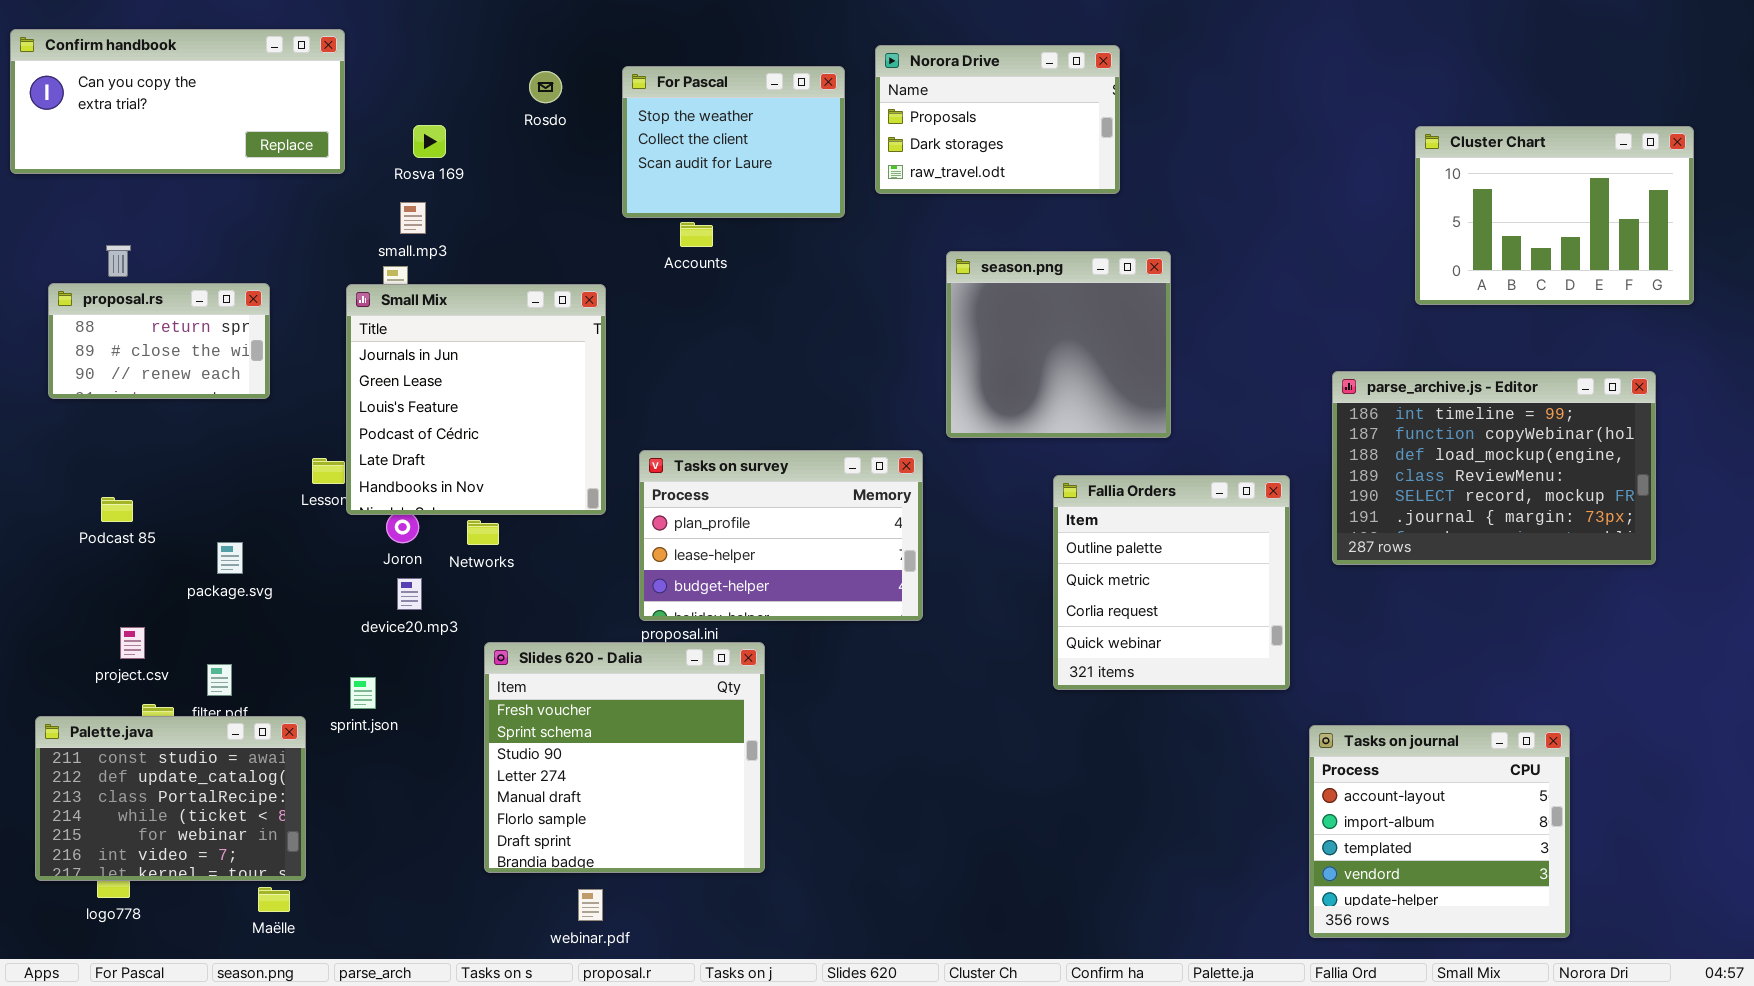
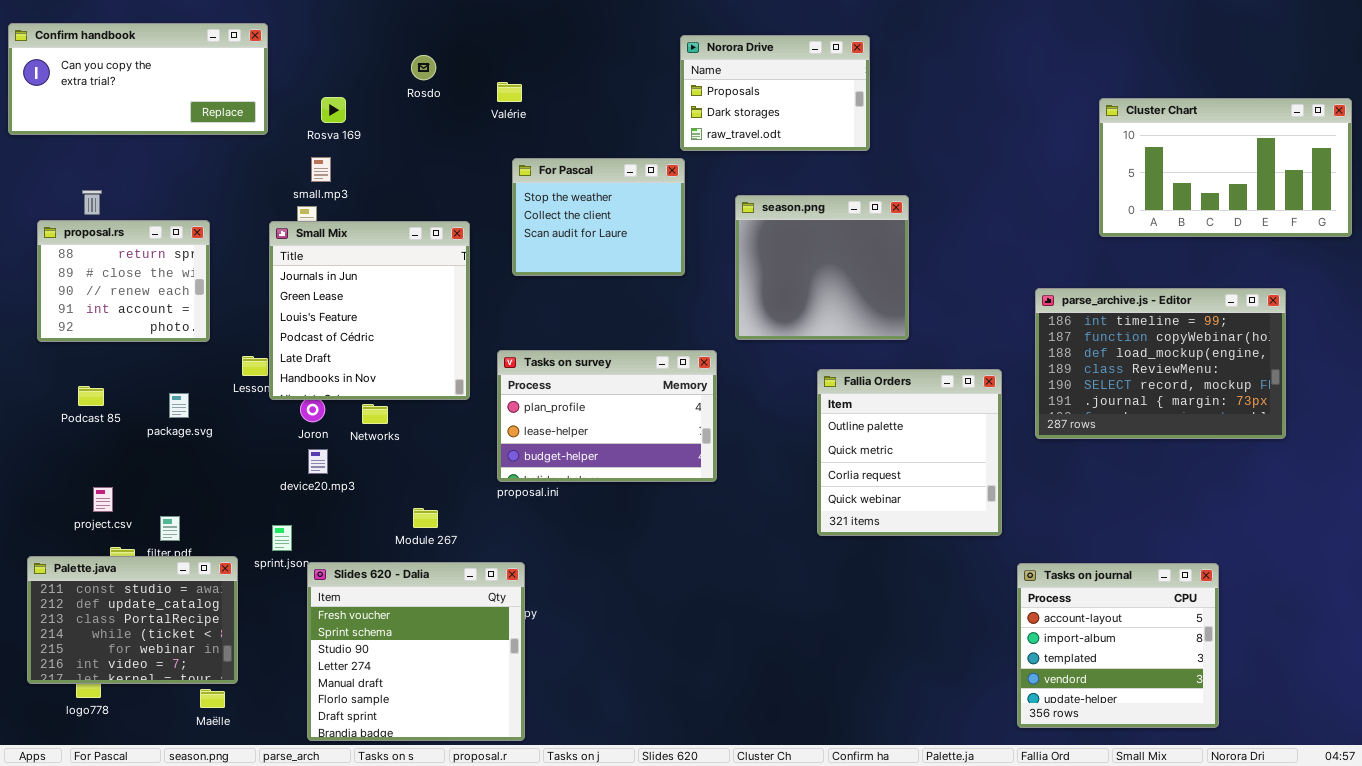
For Pascal: [622,66,845,218] -> [512,158,685,276], moved
Cluster Chart: [1415,126,1694,305] -> [1099,98,1352,237], resized
proposal.rs: [48,283,270,399] -> [37,220,210,342], resized
package.svg: [217,542,243,574] -> [169,393,189,418], moved
Slides 620 - Dalia: [484,642,765,873] -> [307,562,525,741], moved

